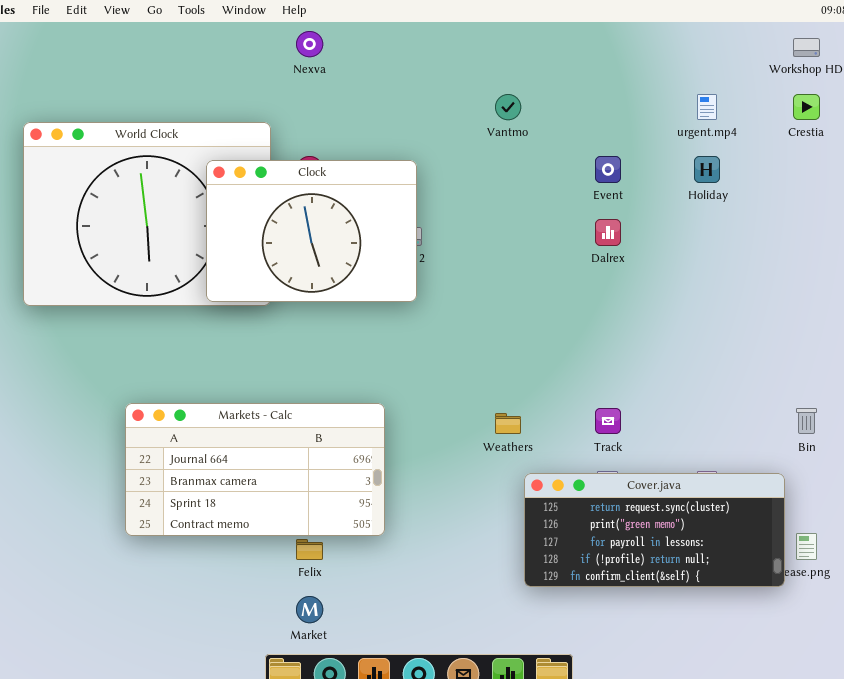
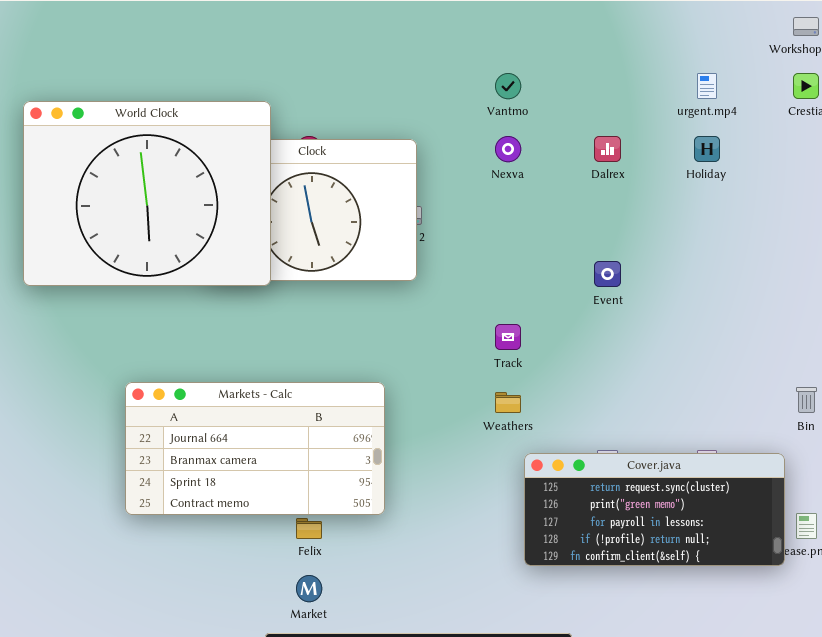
Nexva: [296,31,323,57] -> [495,136,521,162], moved
World Clock: [23,122,271,306] -> [23,101,271,286], raised
Event: [595,156,621,183] -> [594,261,621,287], moved
Dalrex: [595,219,621,246] -> [594,136,621,162], moved
Track: [595,408,621,434] -> [495,324,521,350], moved

